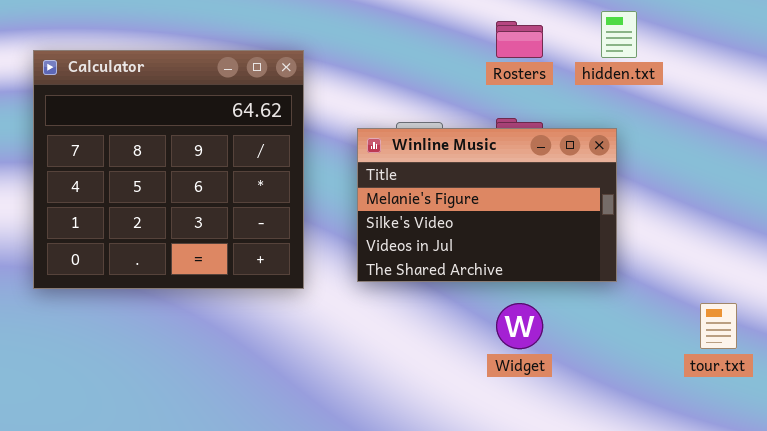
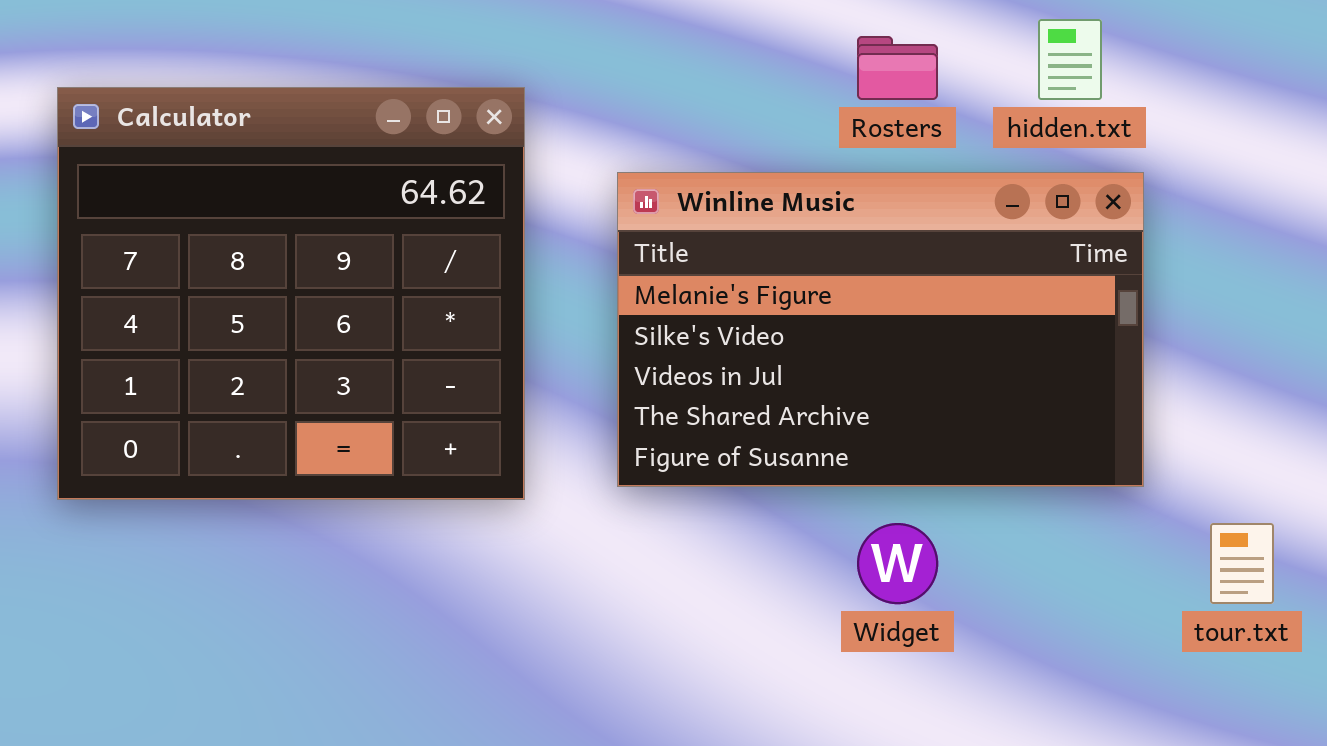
Winline Music: [357,128,617,282] -> [617,172,1144,487], resized

